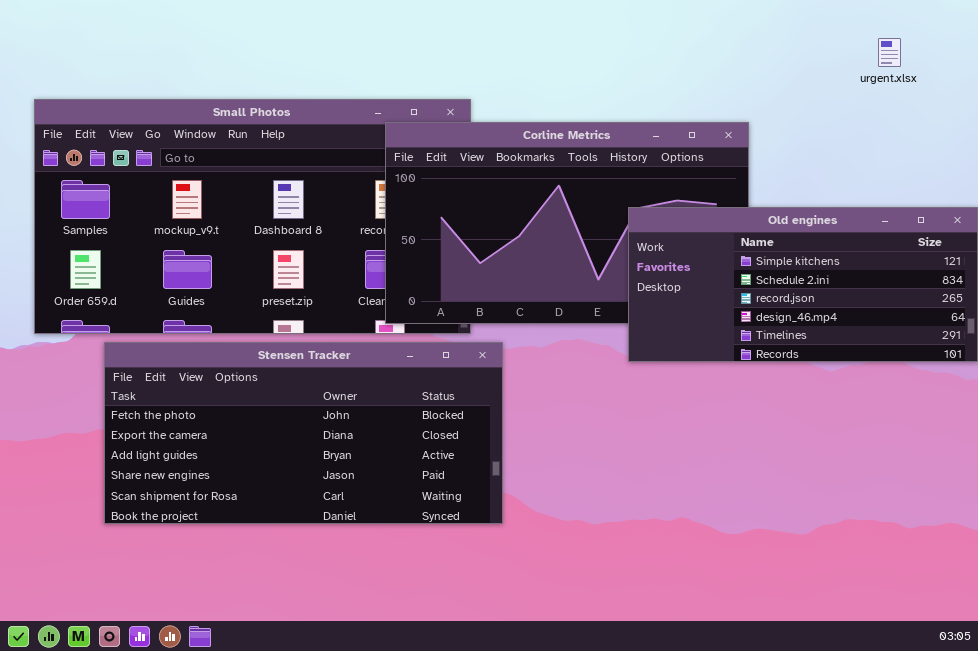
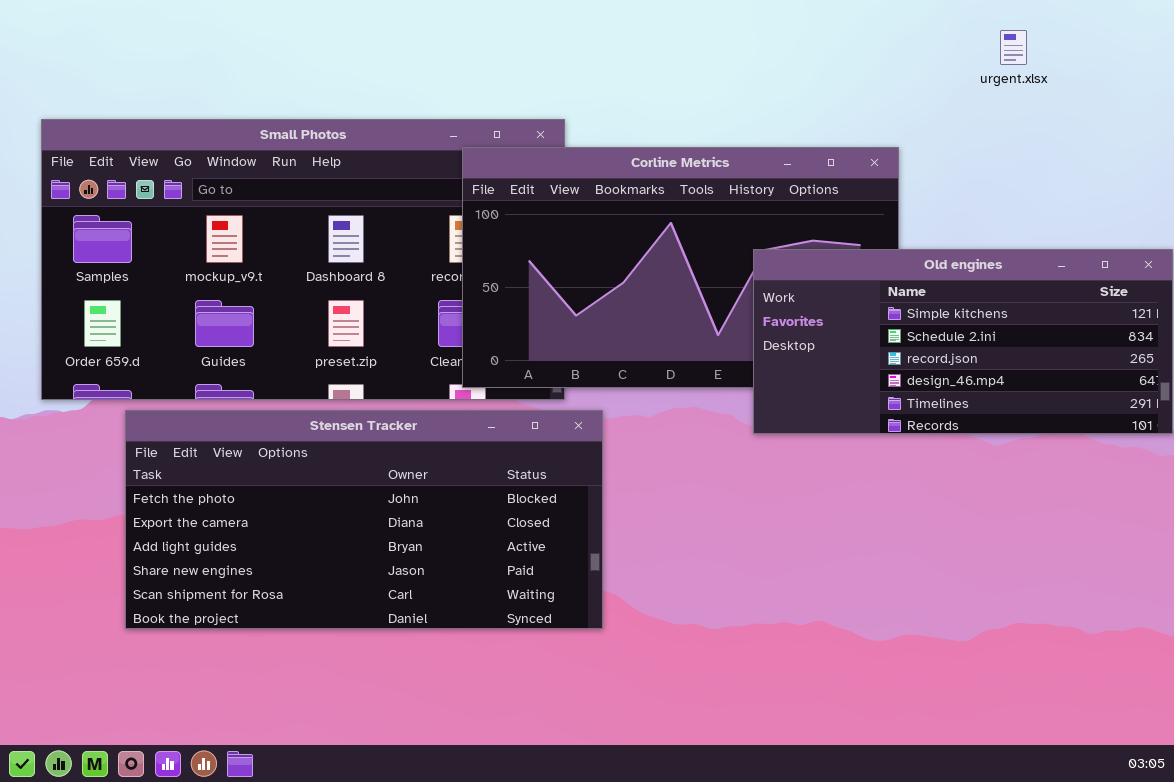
urgent.xlsx: [878,38,901,67] -> [1000,30,1027,65], moved

